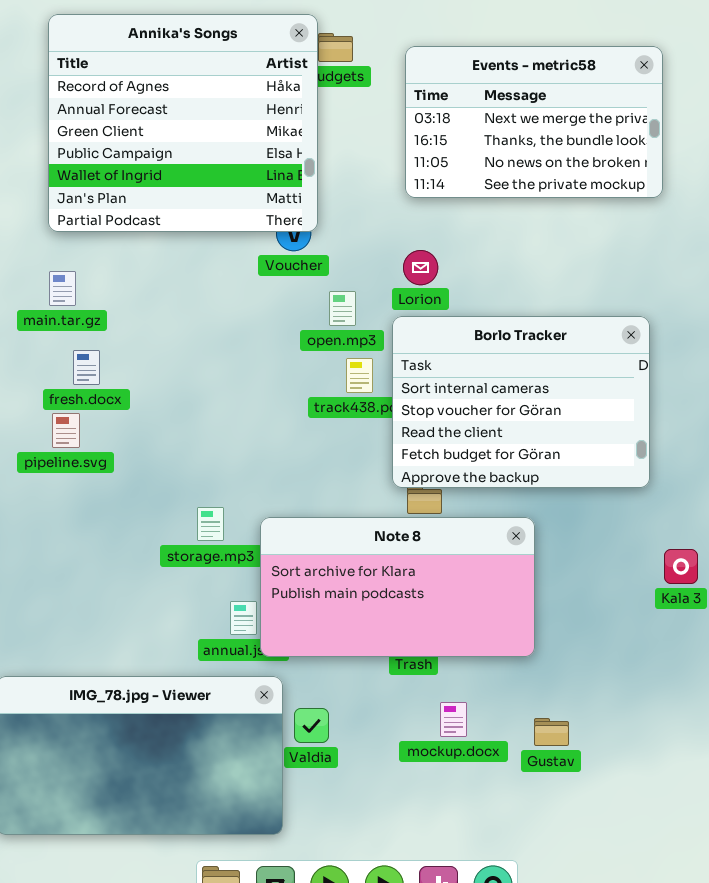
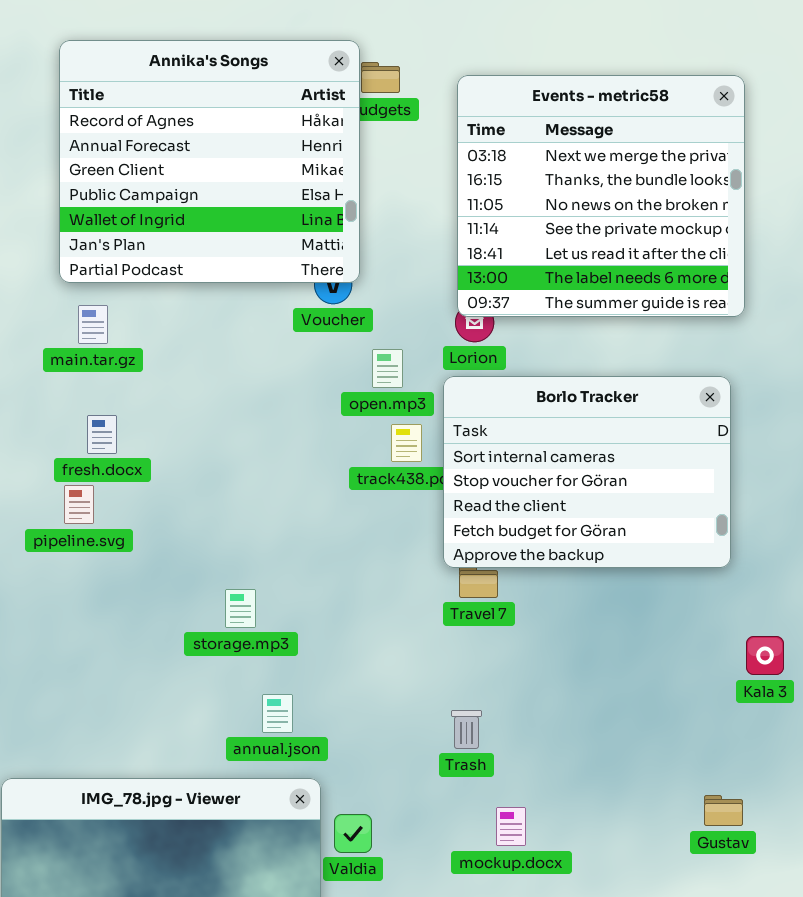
Events - metric58: [405,46,663,198] -> [457,75,745,317], resized
main.tar.gz: [49,271,76,306] -> [78,305,108,344], moved
Note 8: [260,517,535,657] -> none, closed
Gustav: [534,718,569,746] -> [704,795,743,826], moved

